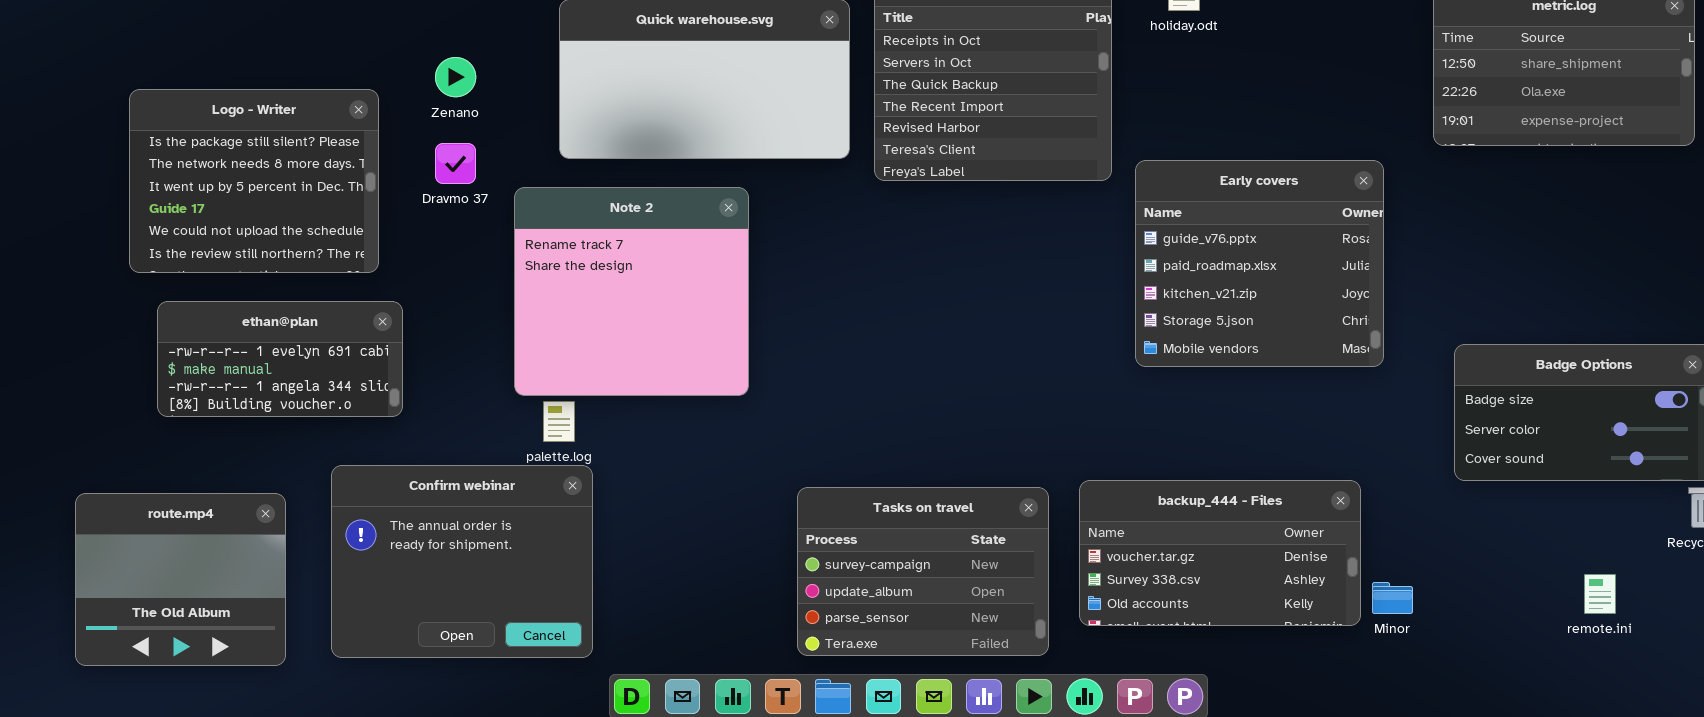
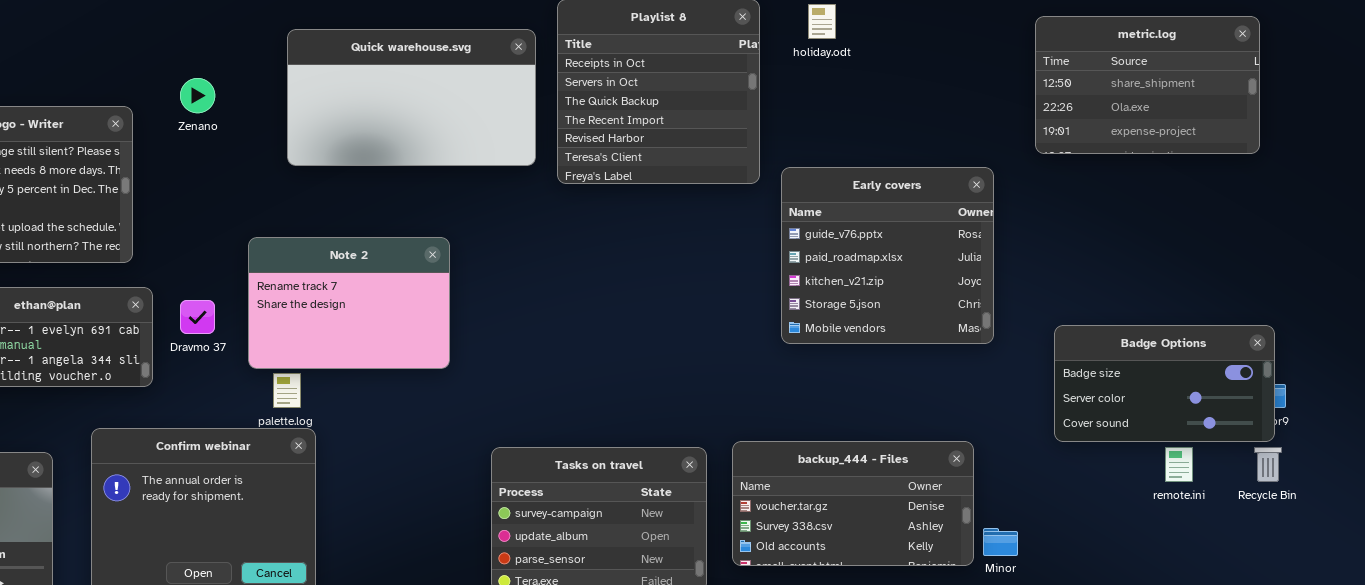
Dravmo 37: [435,143,476,184] -> [180,300,215,334], moved
Note 2: [514,187,749,396] -> [248,237,450,369], resized
remote.ini: [1584,574,1616,614] -> [1165,447,1193,482], moved

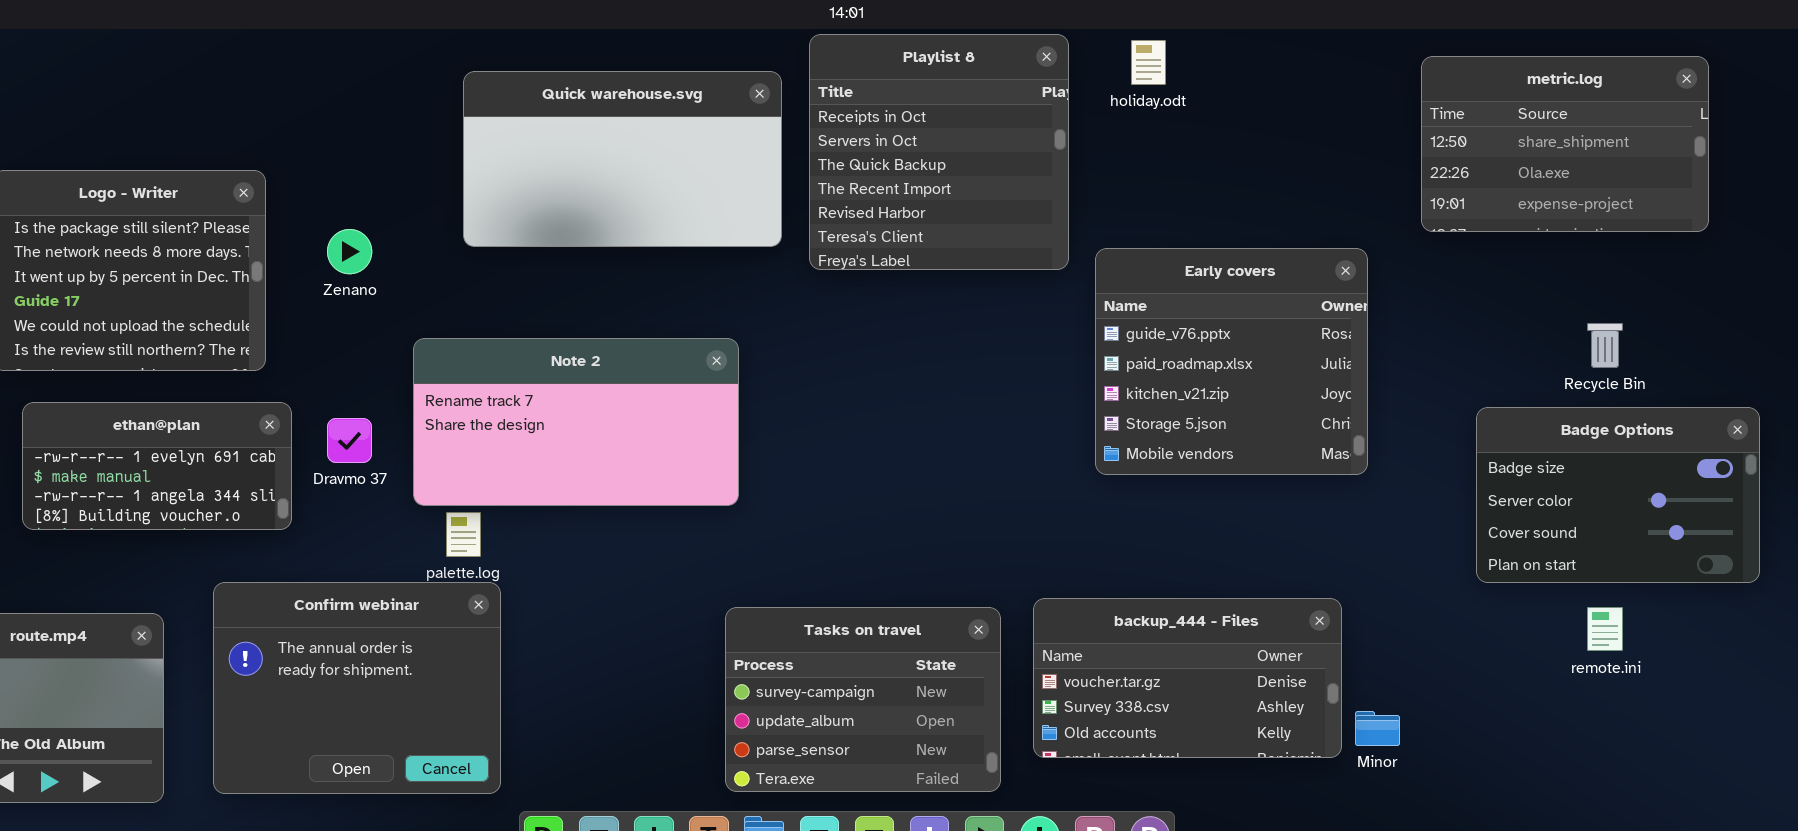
Zenano: [180,78,215,113] -> [327,229,372,274], moved
Note 2: [248,237,450,369] -> [413,338,739,506], resized
Badge Options: [1054,325,1275,442] -> [1476,407,1760,583], moved, resized
Recycle Bin: [1254,447,1282,482] -> [1587,323,1623,368], moved

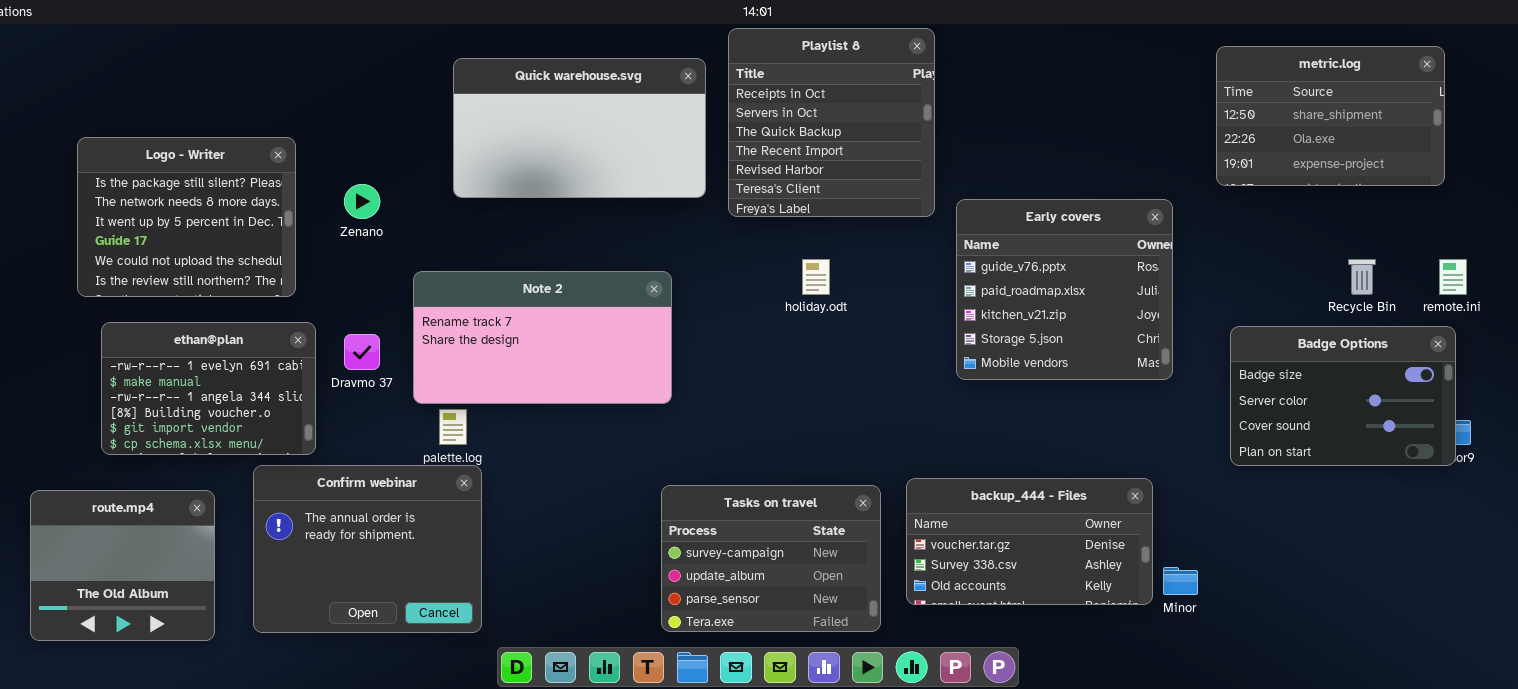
holiday.odt: [1131,40,1166,85] -> [802,259,830,295], moved
ethan@plan: [22,402,292,530] -> [101,322,316,455], resized
Badge Options: [1476,407,1760,583] -> [1230,326,1456,466], moved
remote.ini: [1587,607,1623,651] -> [1439,259,1467,295], moved

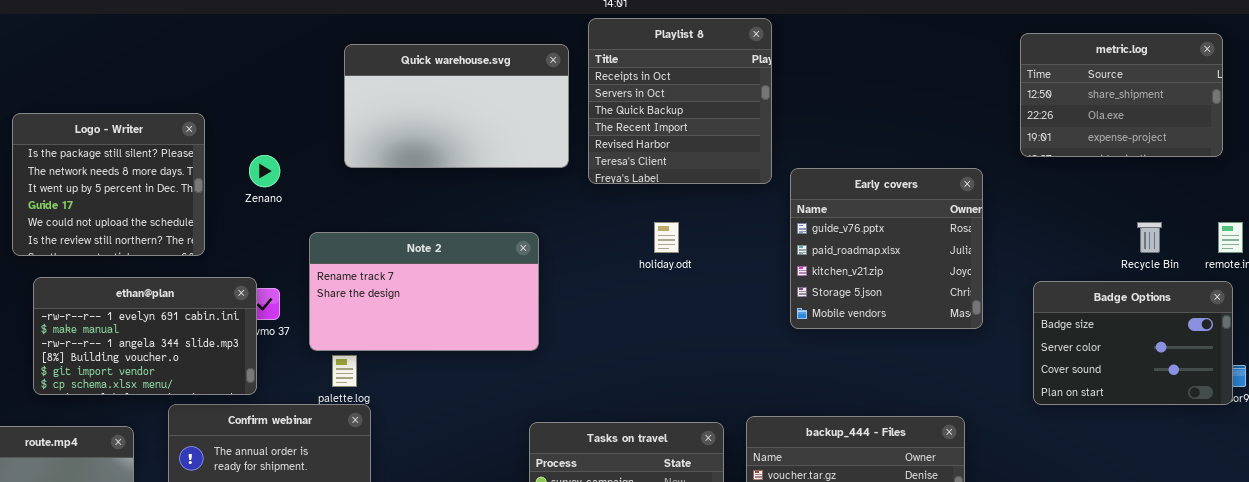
ethan@plan: [101,322,316,455] -> [33,277,257,395], resized

